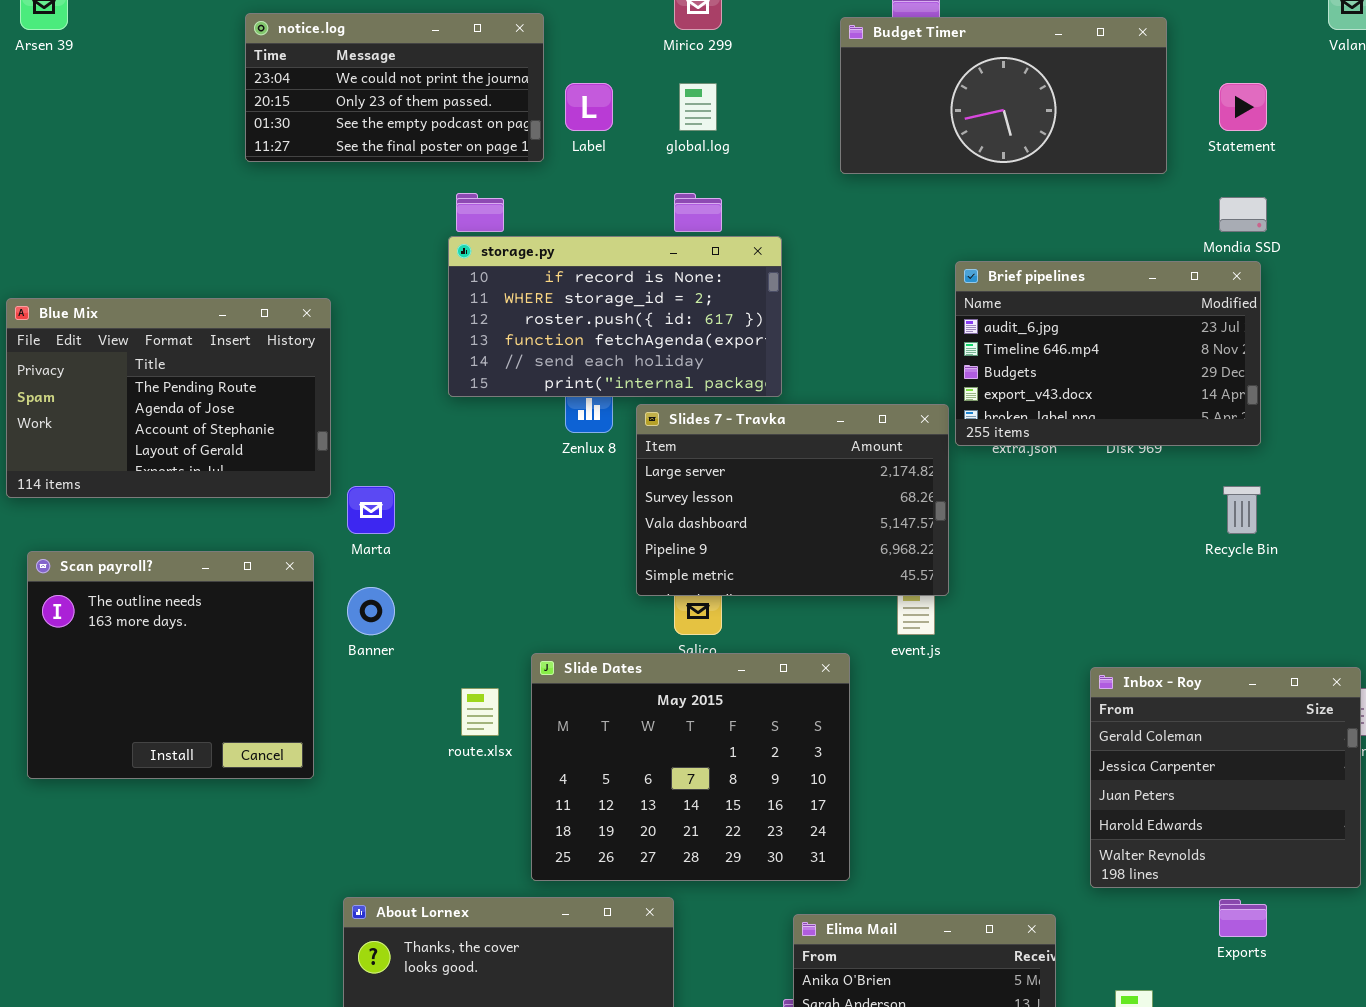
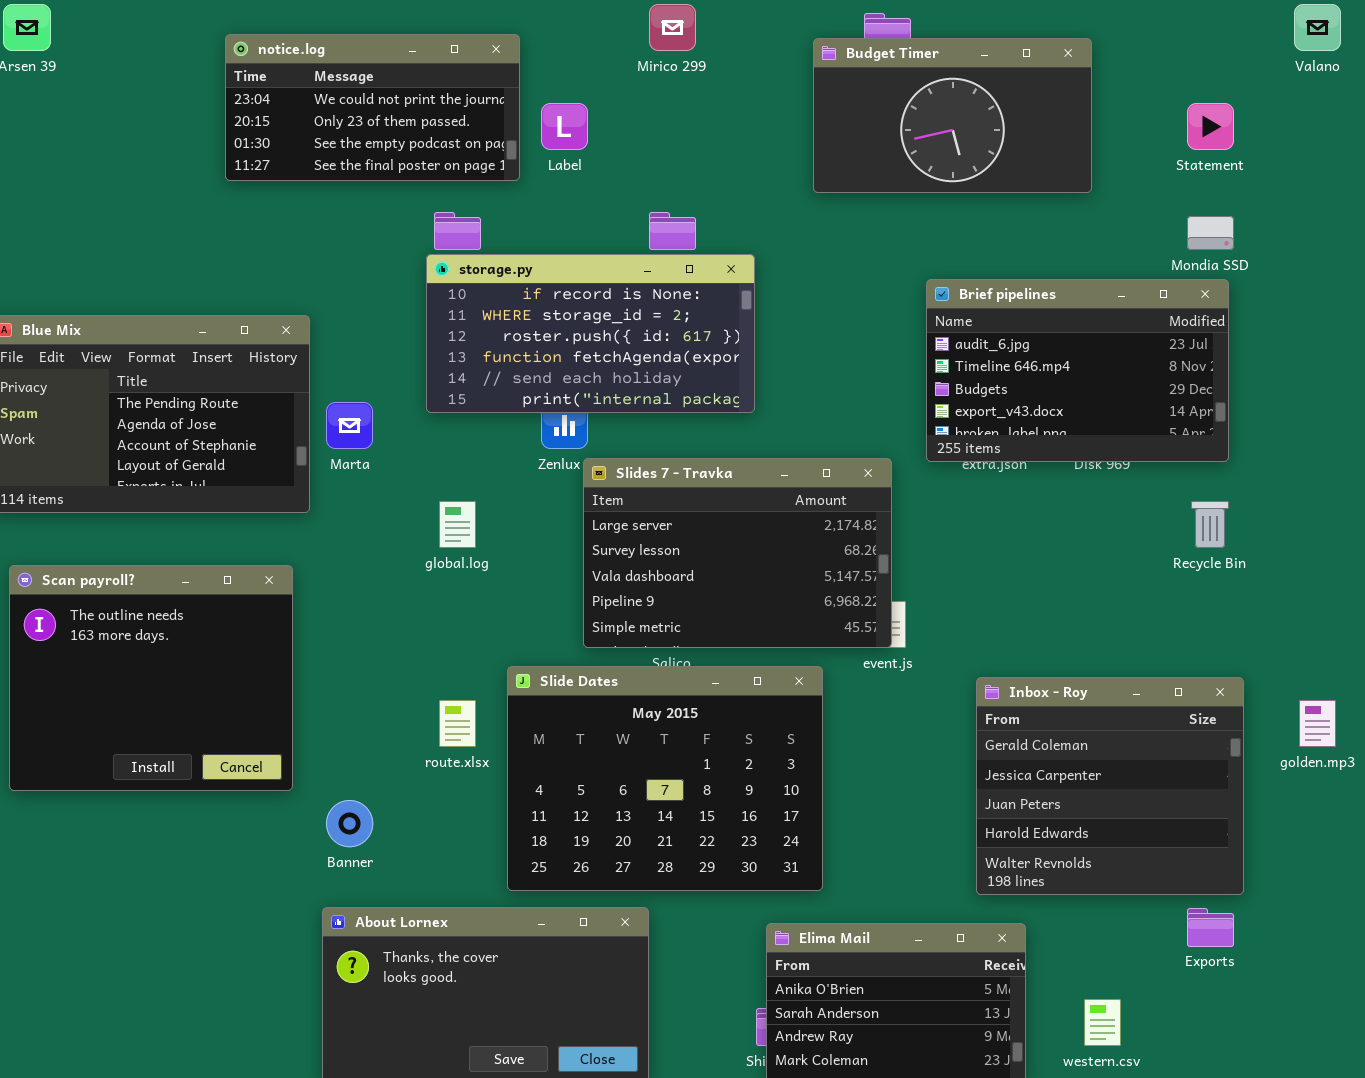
Budget Timer: [840,17,1167,174] -> [813,38,1092,193], resized
global.log: [679,83,717,131] -> [439,501,476,548], moved
Slides 7 - Travka: [636,404,949,596] -> [583,458,892,648], moved
Marta: [347,486,395,534] -> [326,402,373,449], moved
Banner: [347,587,395,635] -> [326,800,373,847], moved
Inbox - Roy: [1090,667,1361,888] -> [976,677,1244,895], moved

